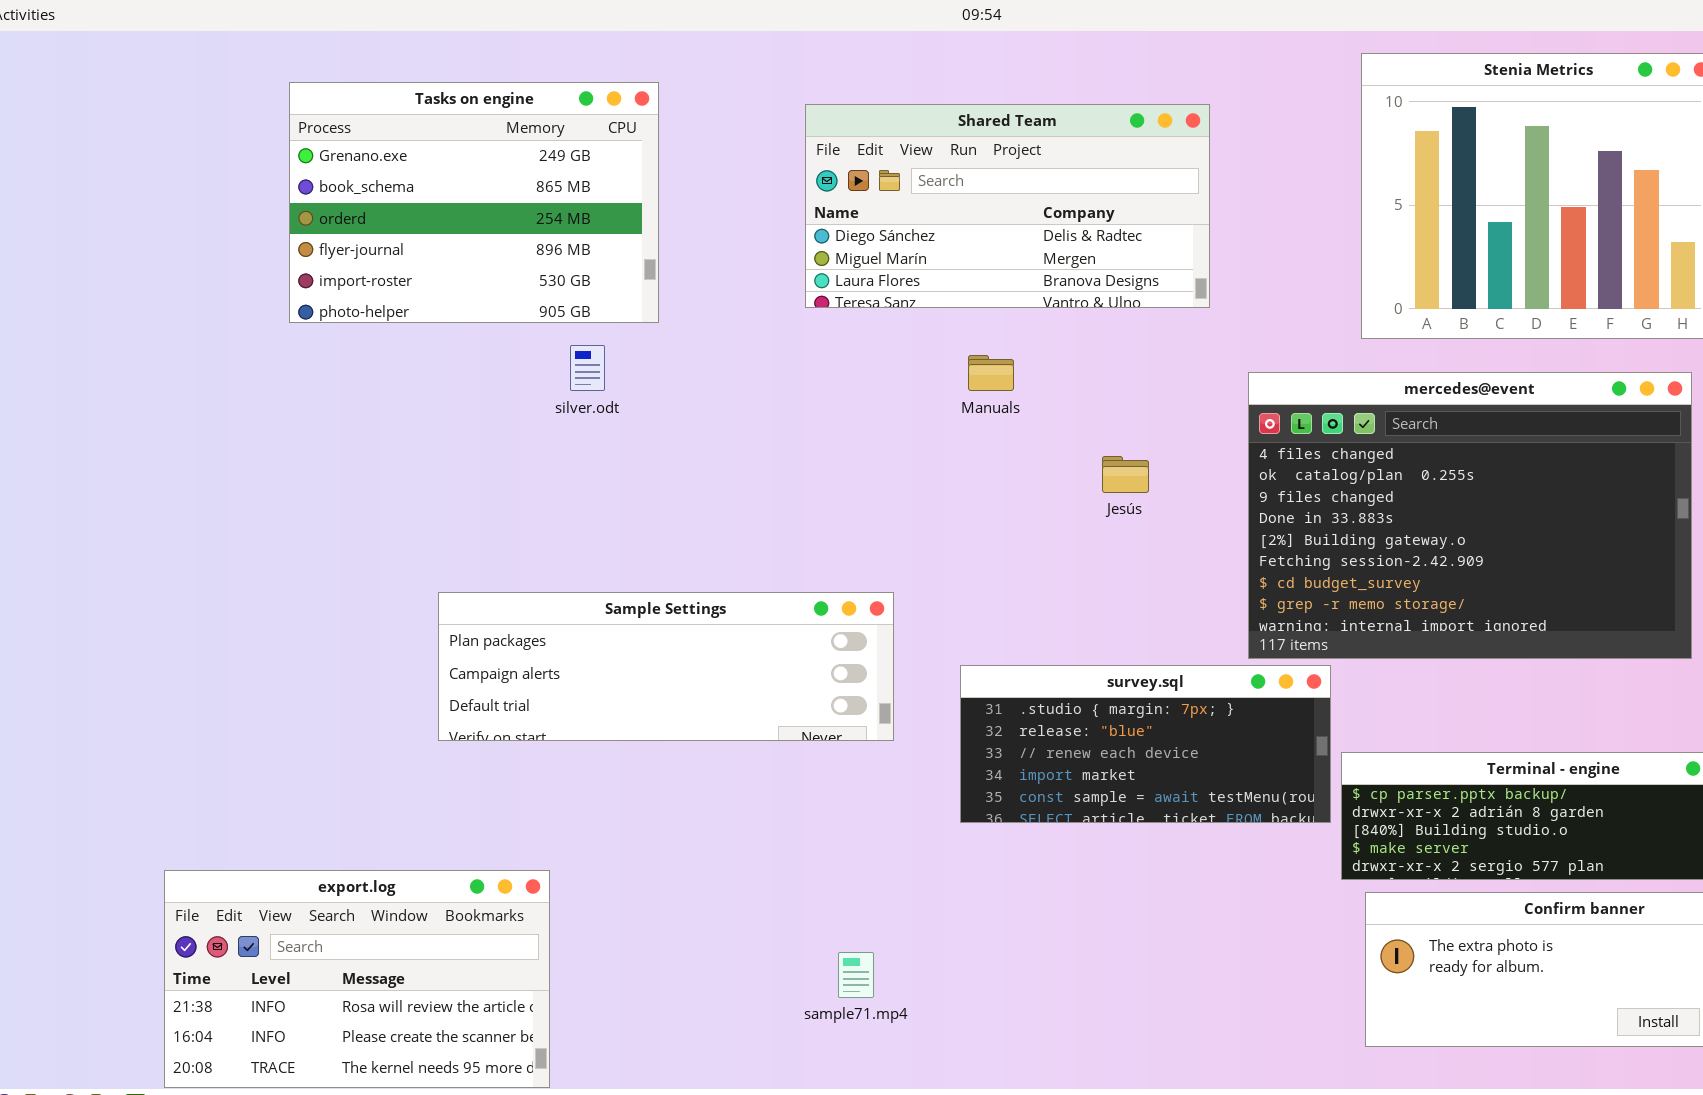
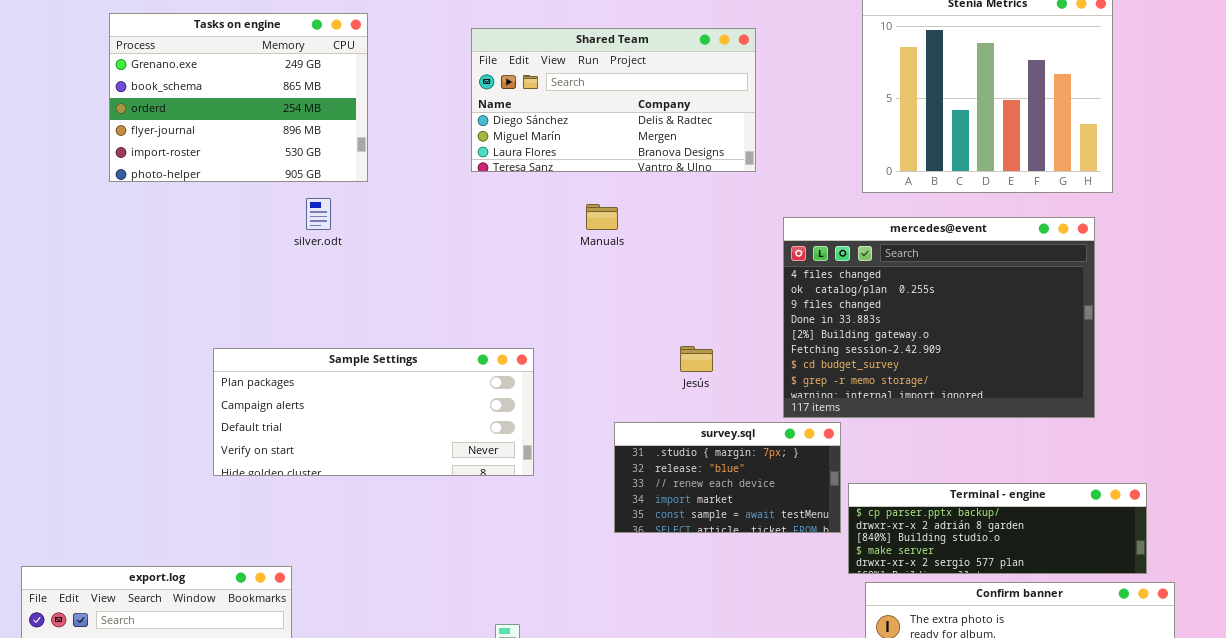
Jesús: [1102,456,1149,493] -> [680,346,713,372], moved
Sample Settings: [438,592,894,741] -> [213,348,534,476], resized
survey.sql: [960,665,1331,823] -> [614,422,841,533], resized

